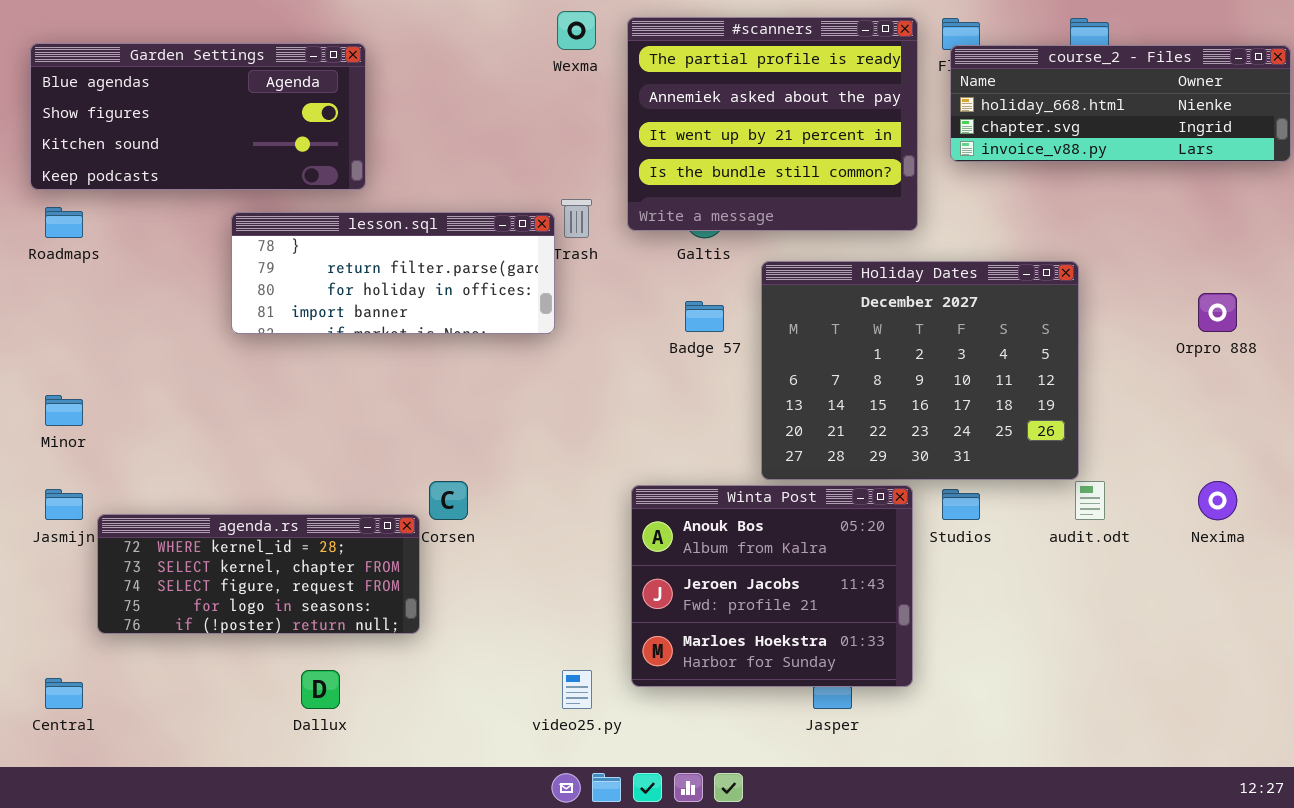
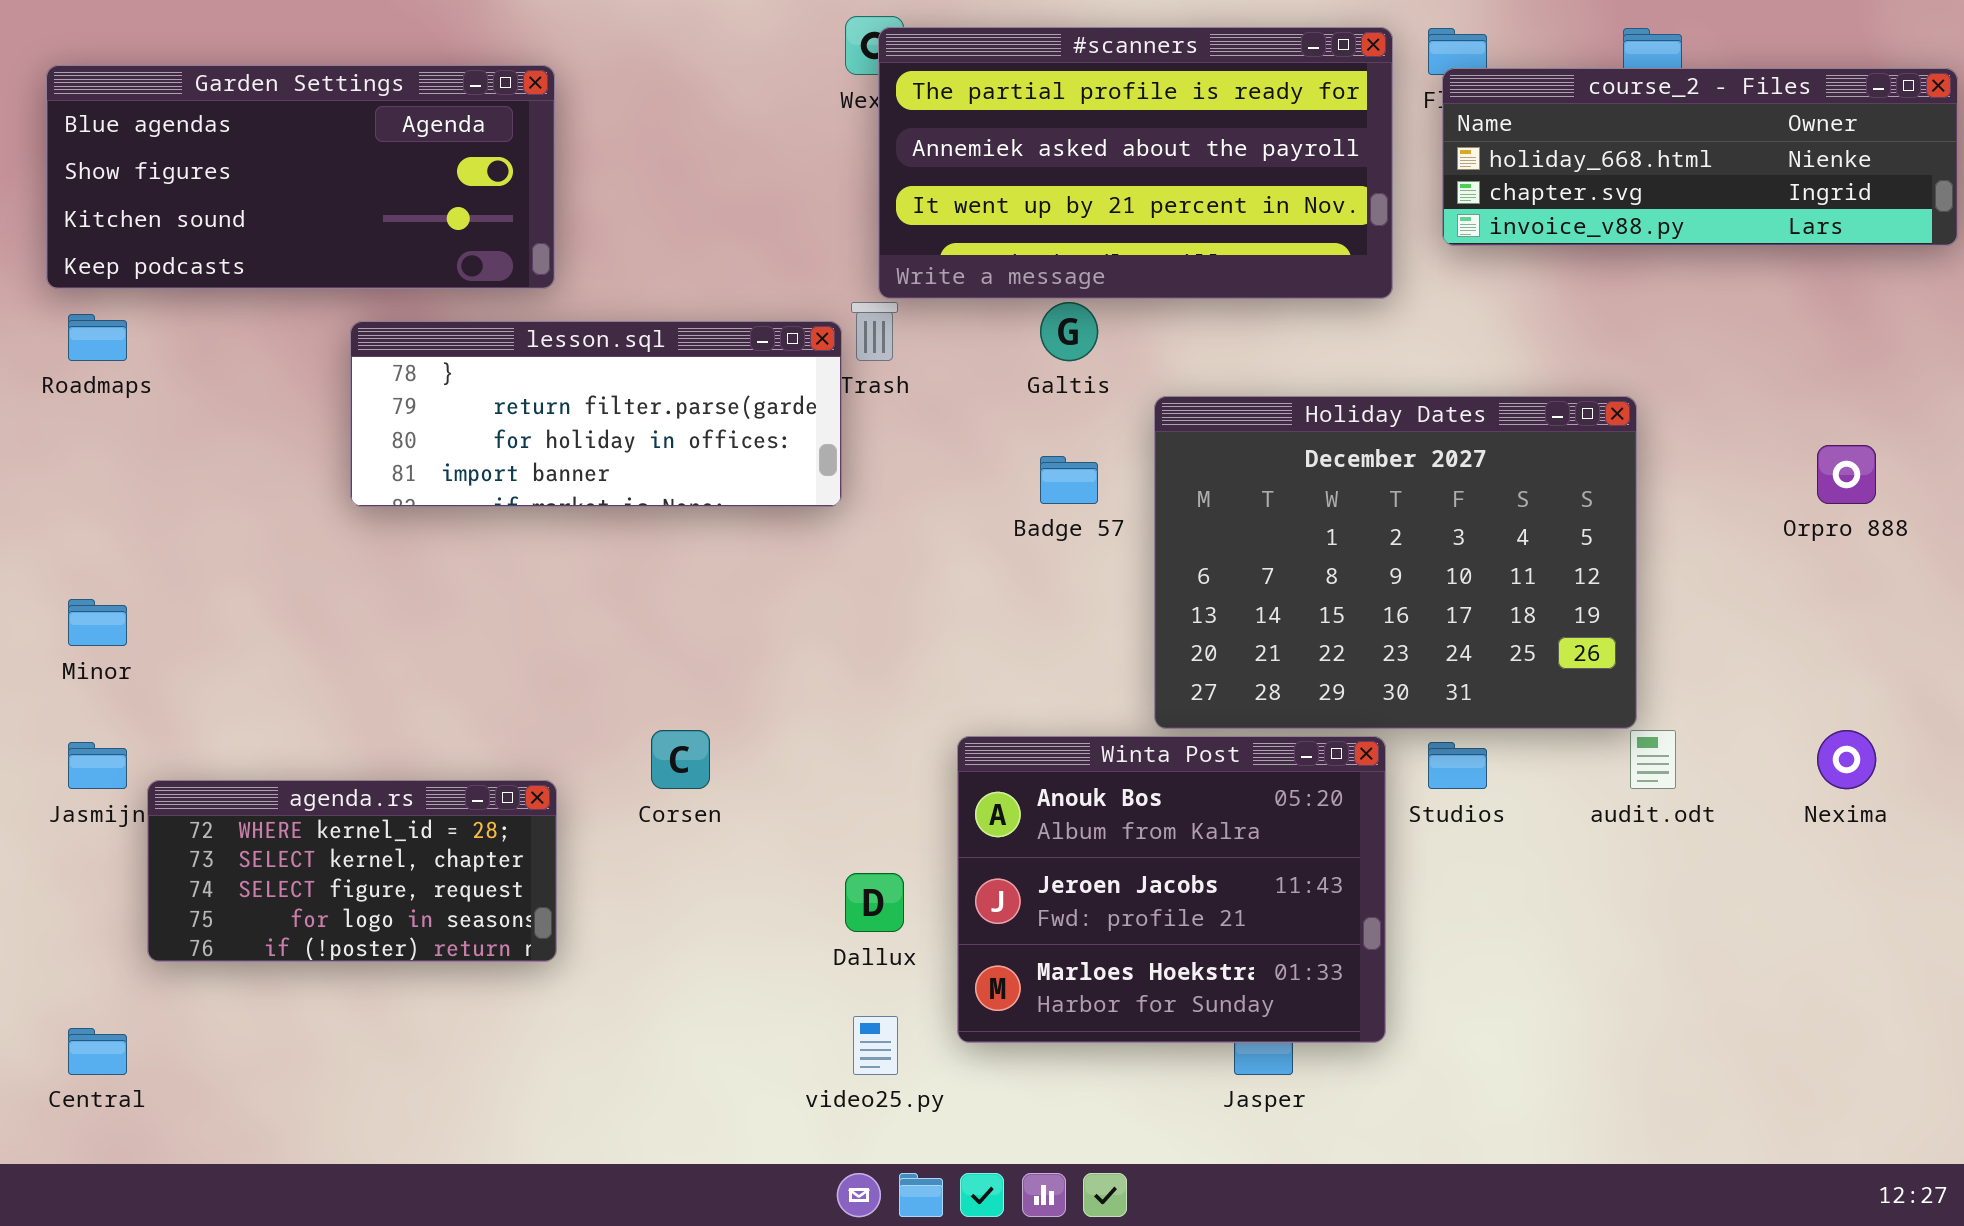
#scanners: [627,17,918,231] -> [878,27,1393,299], resized
agenda.rs: [97,514,420,634] -> [147,780,557,962], resized
Dallux: [301,670,340,709] -> [845,873,904,932], moved

